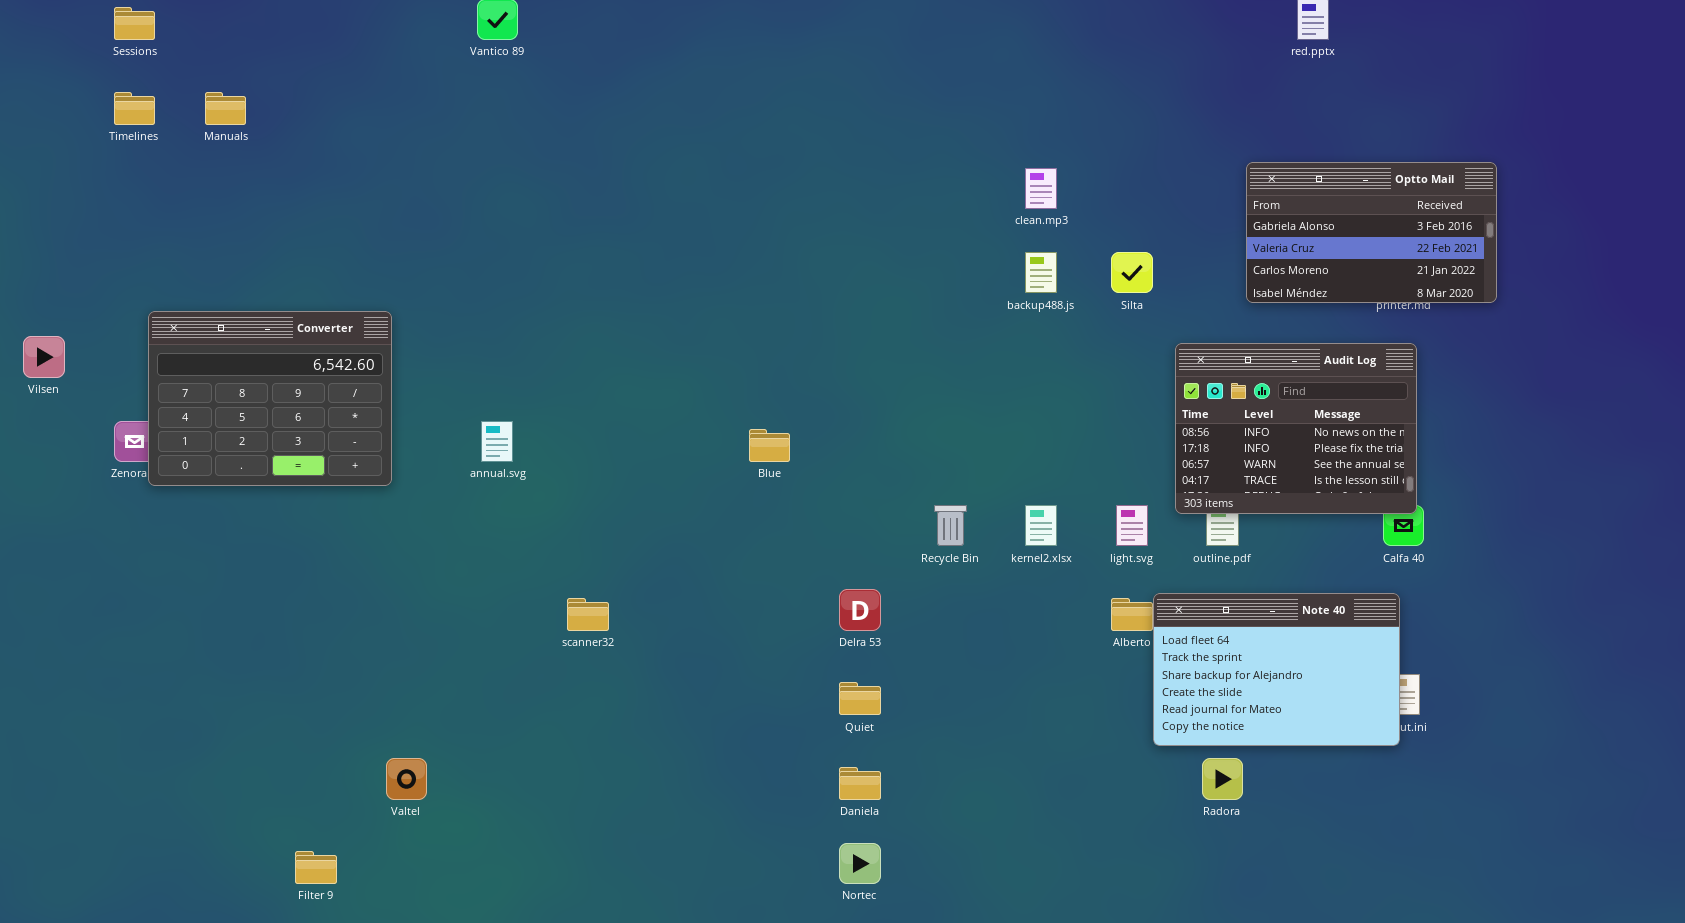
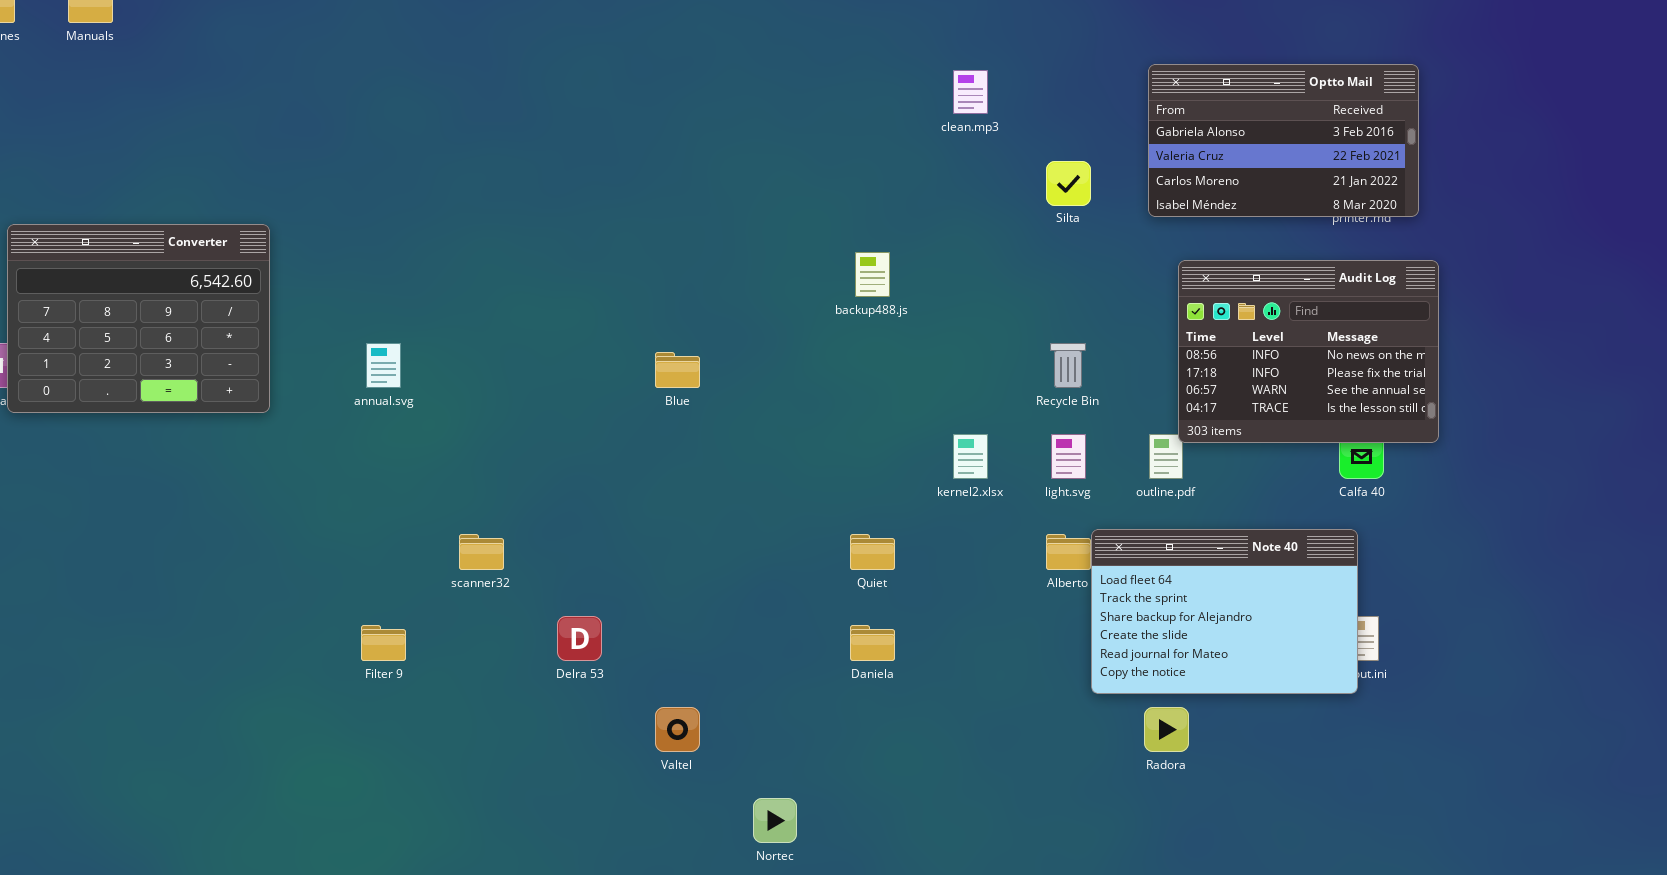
Optto Mail: [1246,162,1497,303] -> [1148,64,1419,217], moved
backup488.js: [1025,252,1057,293] -> [855,252,890,297], moved
Audit Log: [1175,343,1417,514] -> [1178,260,1439,443], moved
Recycle Bin: [934,505,967,546] -> [1050,343,1086,388], moved
Delra 53: [839,589,881,631] -> [557,616,602,661], moved
Quiet: [839,682,881,715] -> [850,534,895,570], moved
Valtel: [386,758,427,800] -> [655,707,700,752], moved
Daniela: [839,767,881,800] -> [850,625,895,661], moved
Filter 9: [295,851,337,884] -> [361,625,406,661], moved

